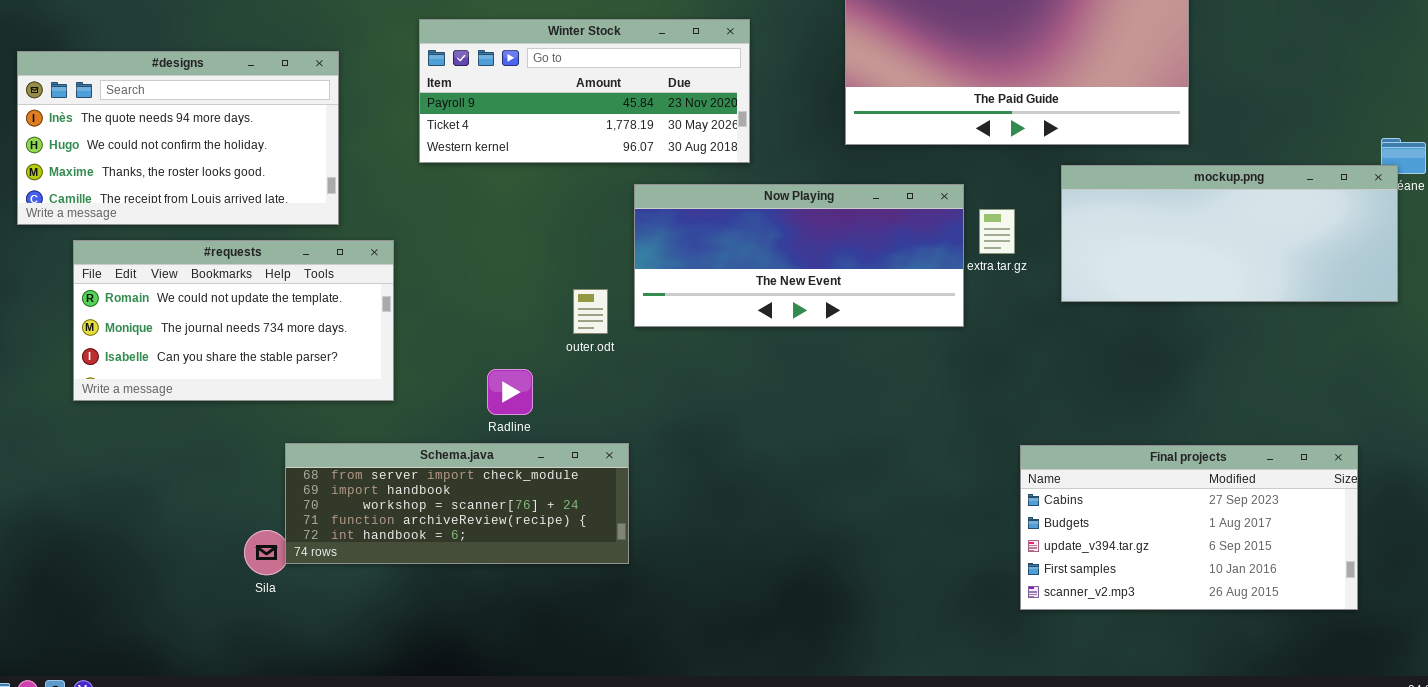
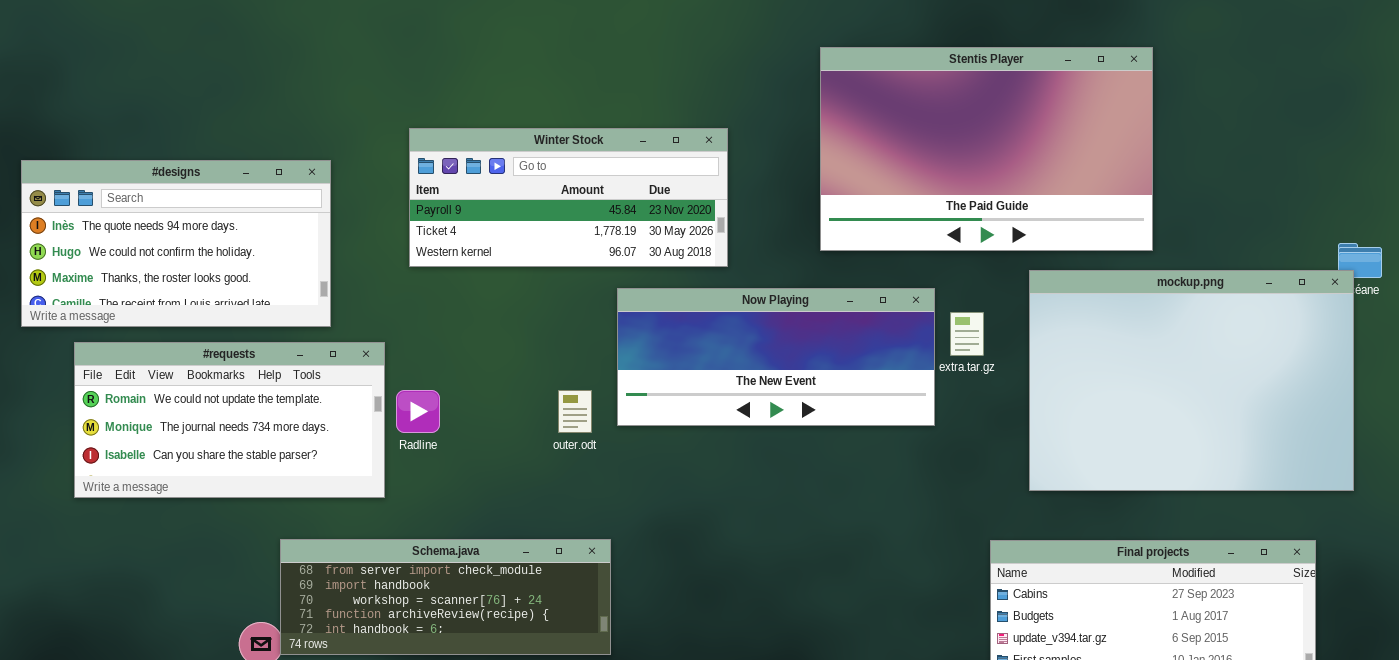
mockup.png: [1061,165,1398,302] -> [1029,270,1354,491], resized
Radline: [487,369,533,415] -> [396,390,440,433], moved

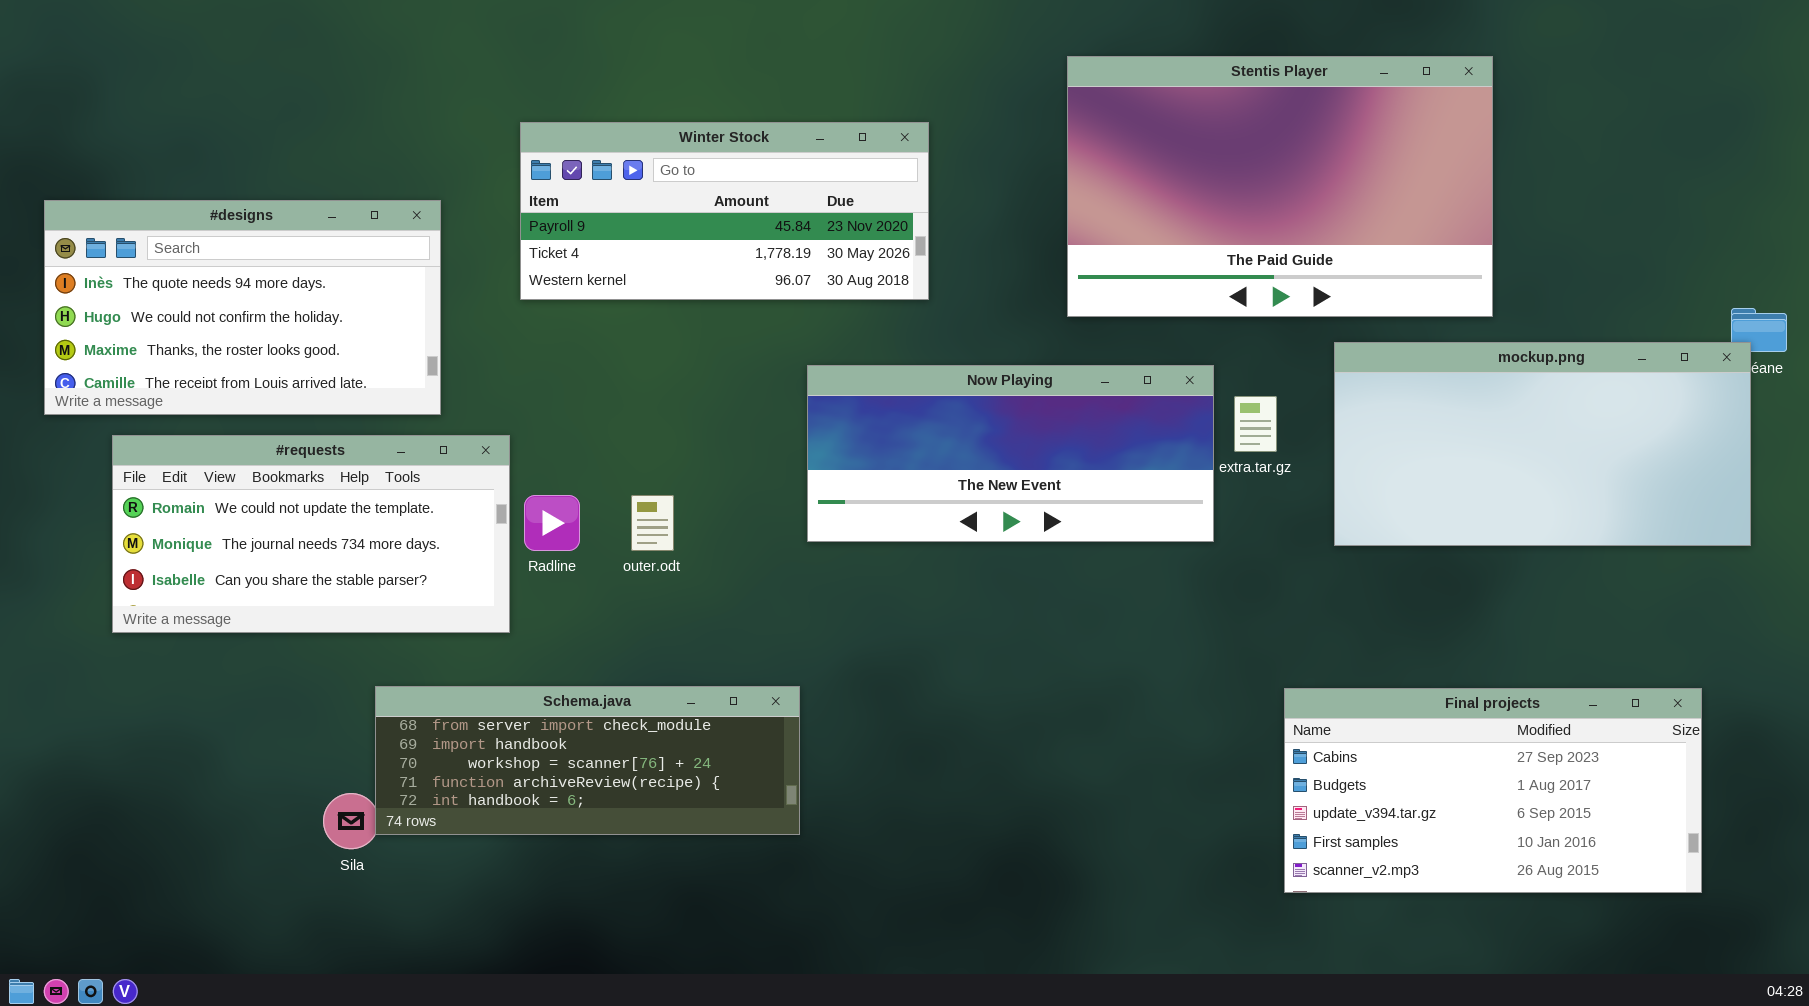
Winter Stock: [409,128,728,267] -> [520,122,929,300], moved
mockup.png: [1029,270,1354,491] -> [1334,342,1751,546], resized
outer.odt: [558,390,592,433] -> [631,495,674,551], moved

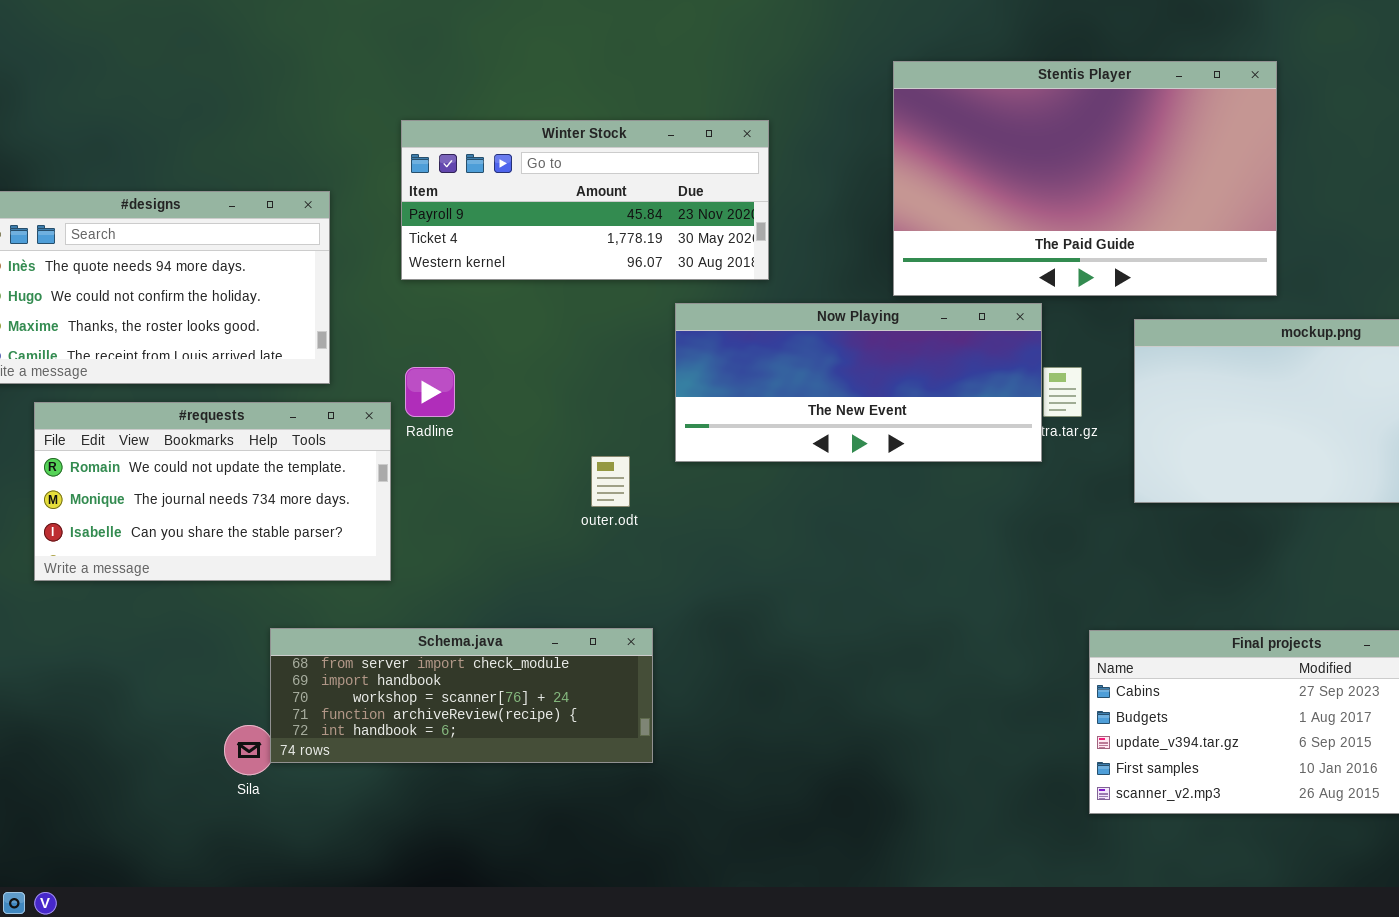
Now Playing: [807,365,1214,542] -> [675,303,1042,462], moved
Radline: [524,495,580,551] -> [405,367,455,417], moved
outer.odt: [631,495,674,551] -> [591,456,630,507], moved

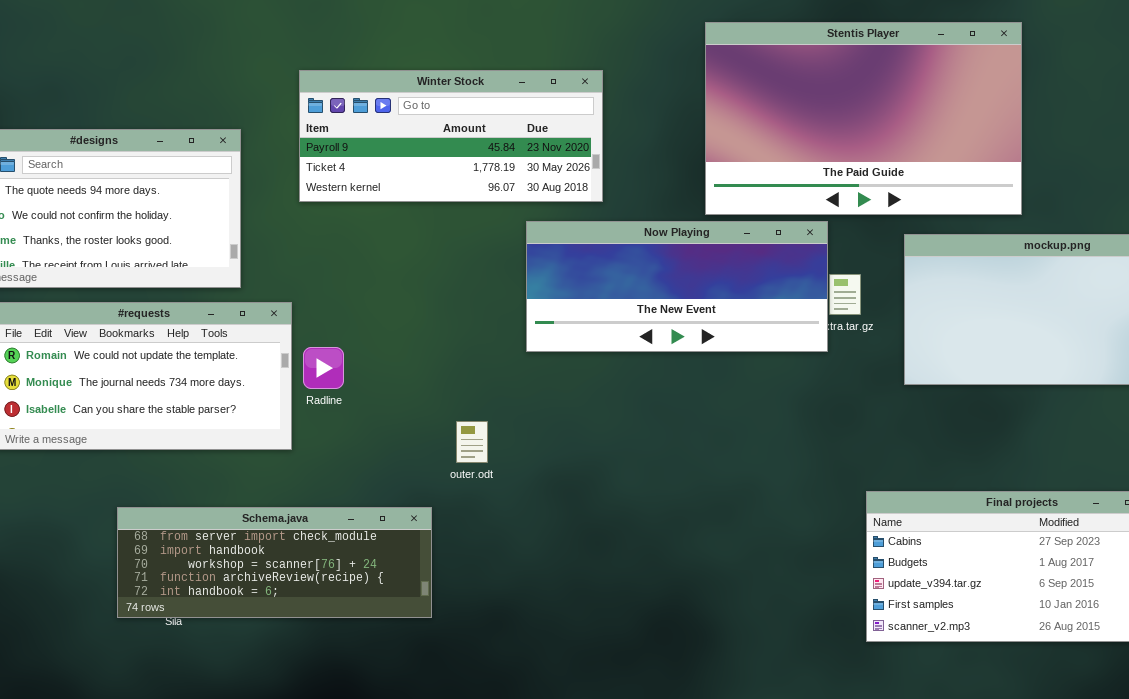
Radline: [405,367,455,417] -> [303,347,344,389], moved
outer.odt: [591,456,630,507] -> [456,421,488,463], moved
Schema.java: [270,628,653,763] -> [117,507,432,618], moved

